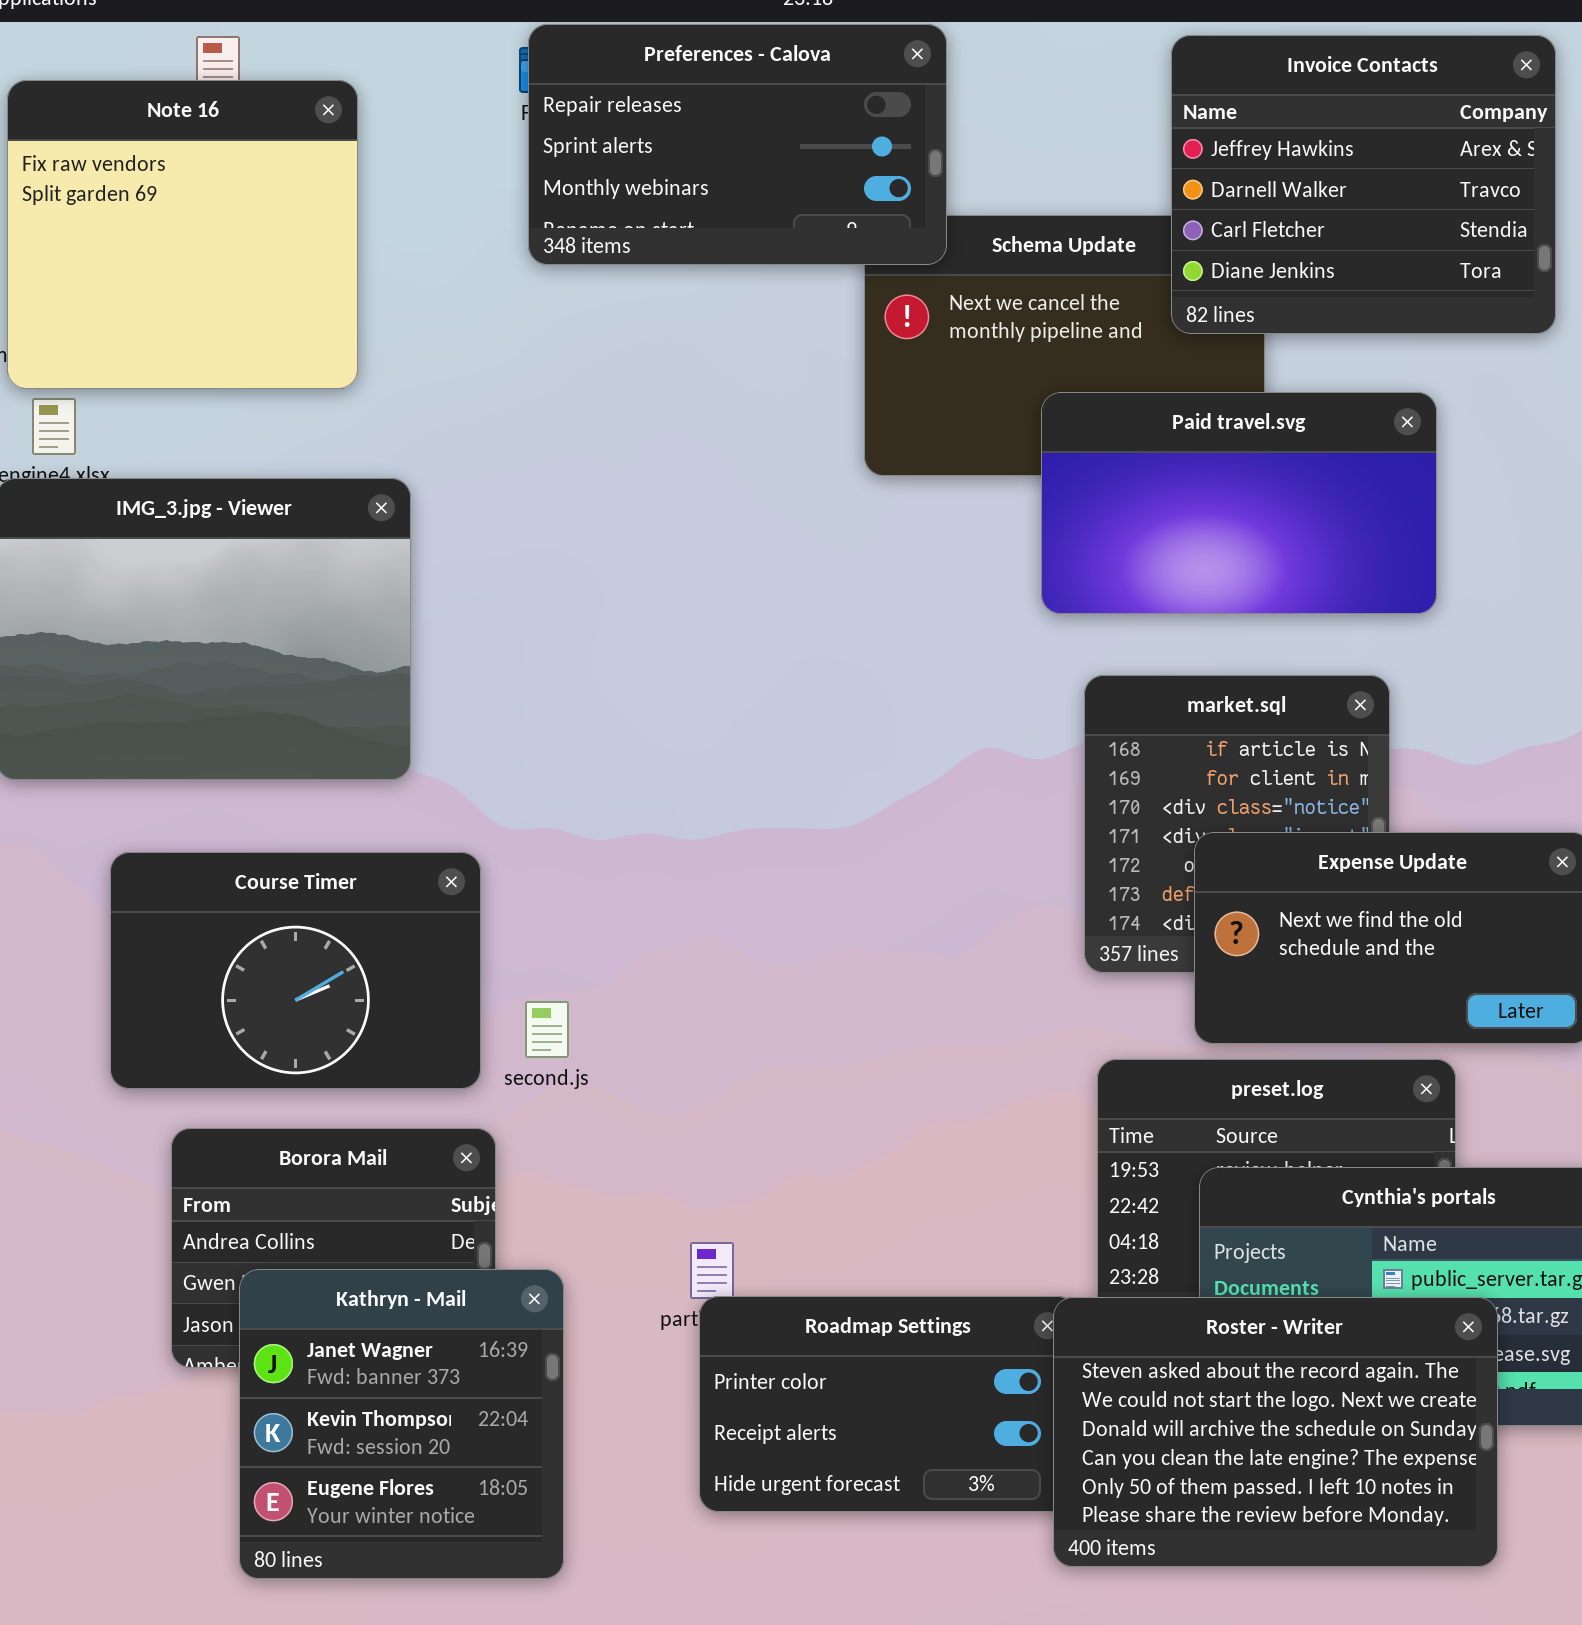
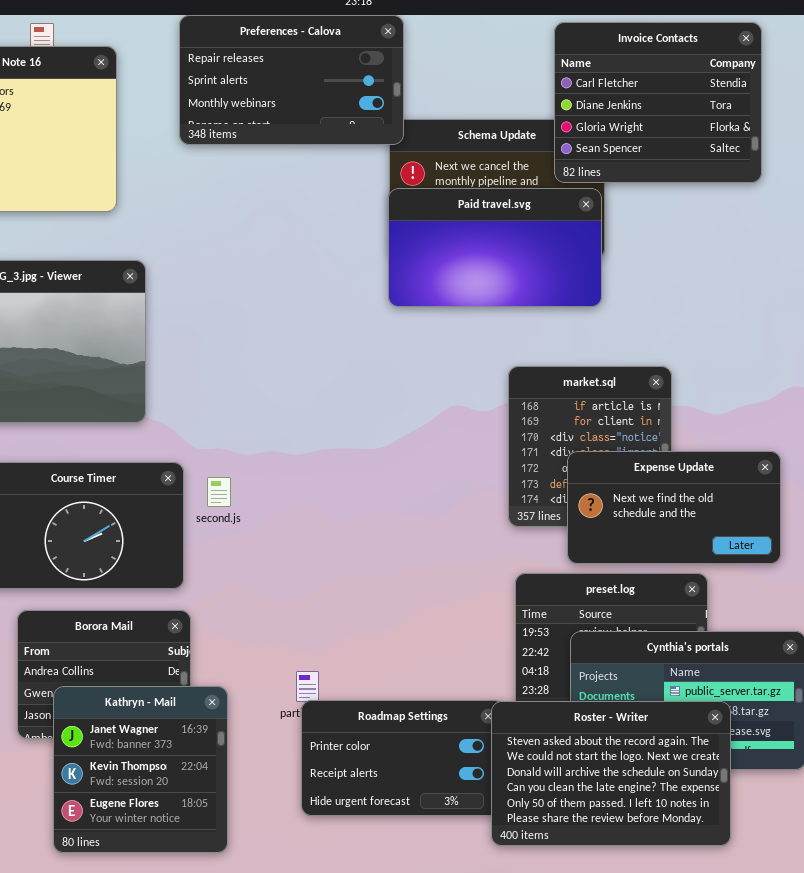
Preferences - Calova: [528,24,947,265] -> [179,15,404,145], moved
Invoice Contacts: [1171,35,1556,334] -> [554,22,762,183], scrolled down 2 rows
Paid travel.svg: [1041,392,1437,614] -> [388,188,602,307], moved
second.js: [525,1001,569,1058] -> [207,477,231,507], moved

